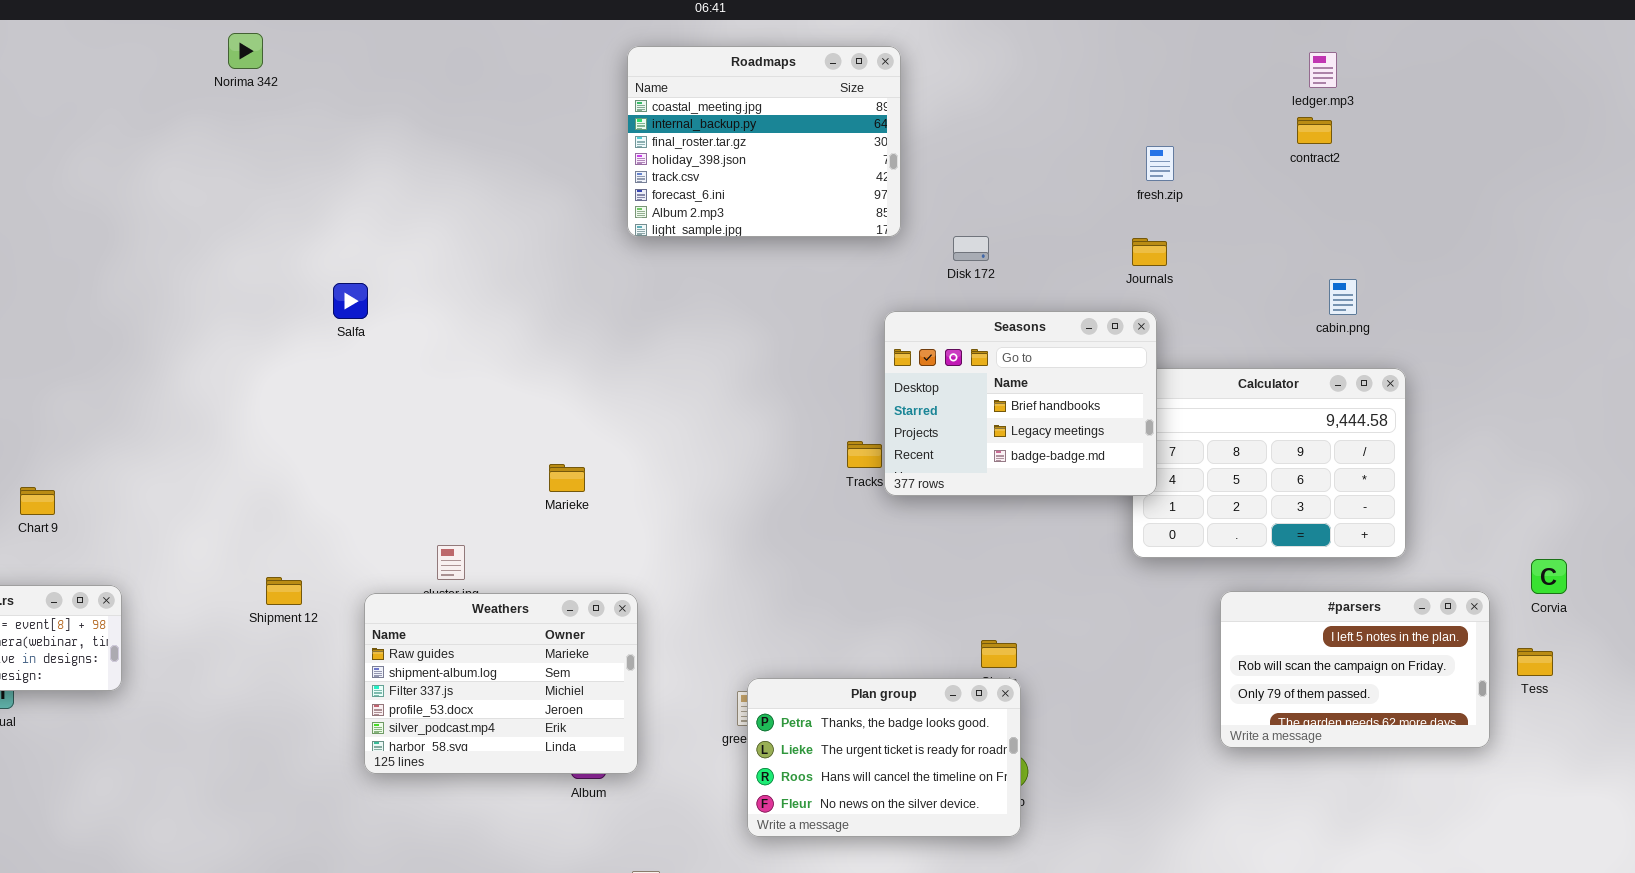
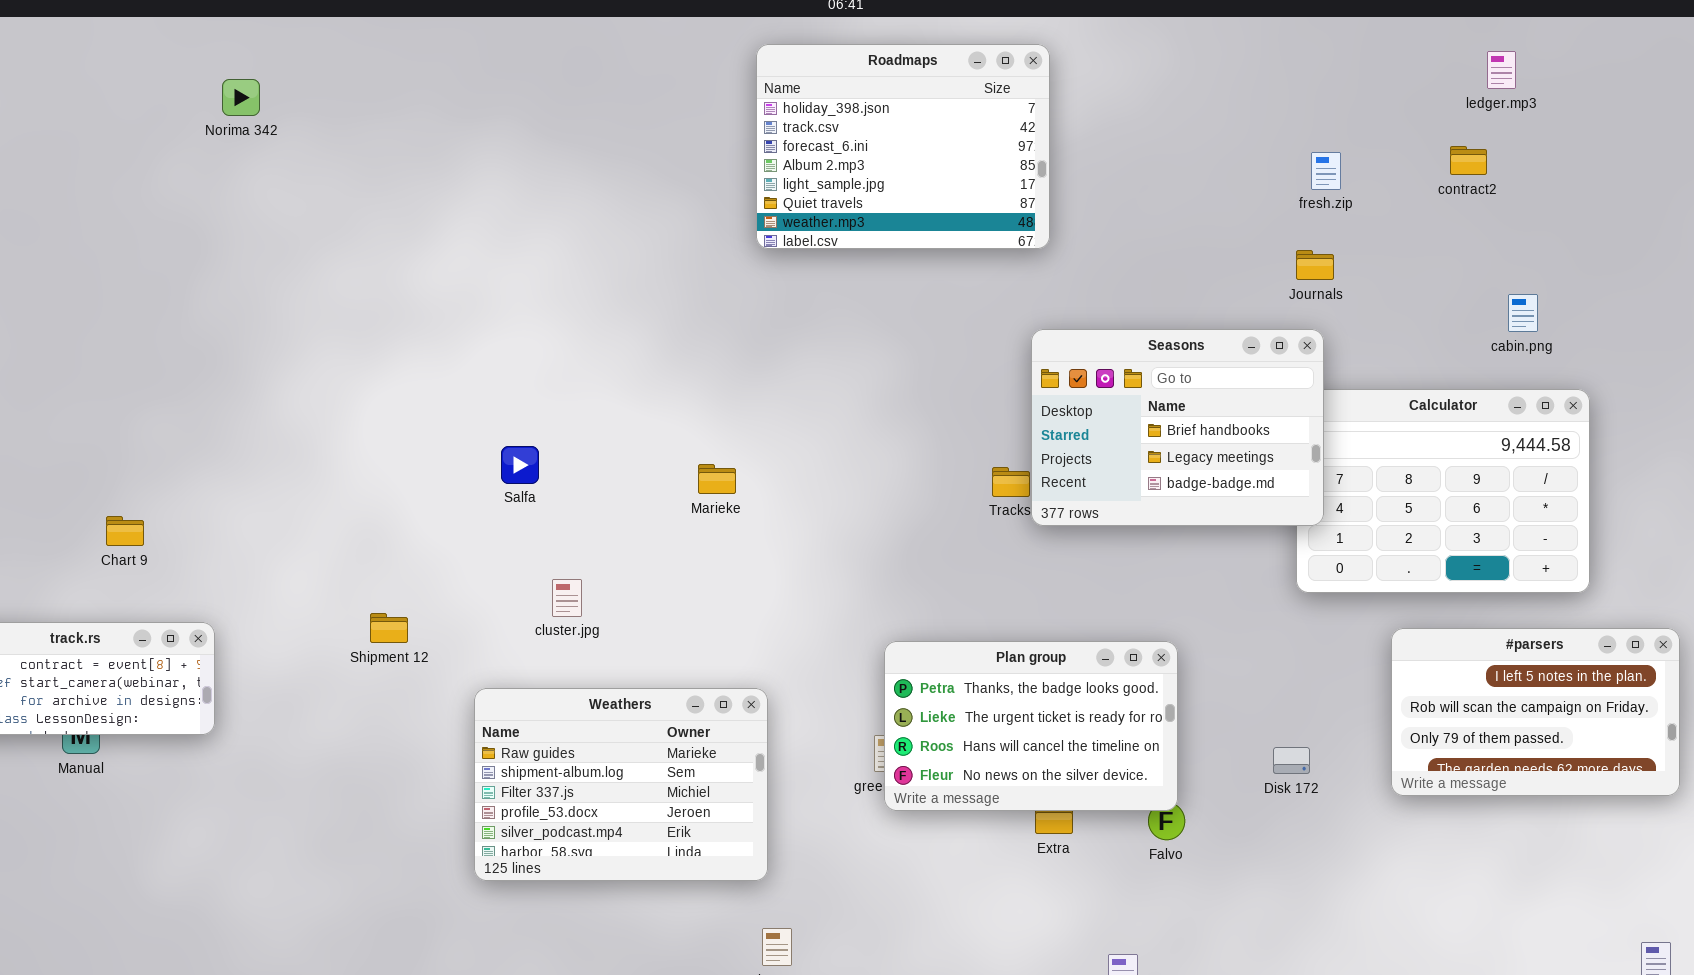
Norima 342: [228,33,263,69] -> [222,79,260,116], moved
Roadmaps: [627,46,901,237] -> [756,44,1050,249], scrolled down 3 rows
contract2: [1297,117,1332,144] -> [1450,146,1487,175], moved
Disk 172: [953,236,989,261] -> [1273,747,1310,774], moved
Salfa: [333,283,368,319] -> [501,446,539,484], moved
Marieke: [549,464,585,492] -> [698,464,736,494], moved
Weathers: [364,593,638,774] -> [474,688,768,881], moved
Plan group: [747,678,1021,837] -> [884,641,1178,811], moved

